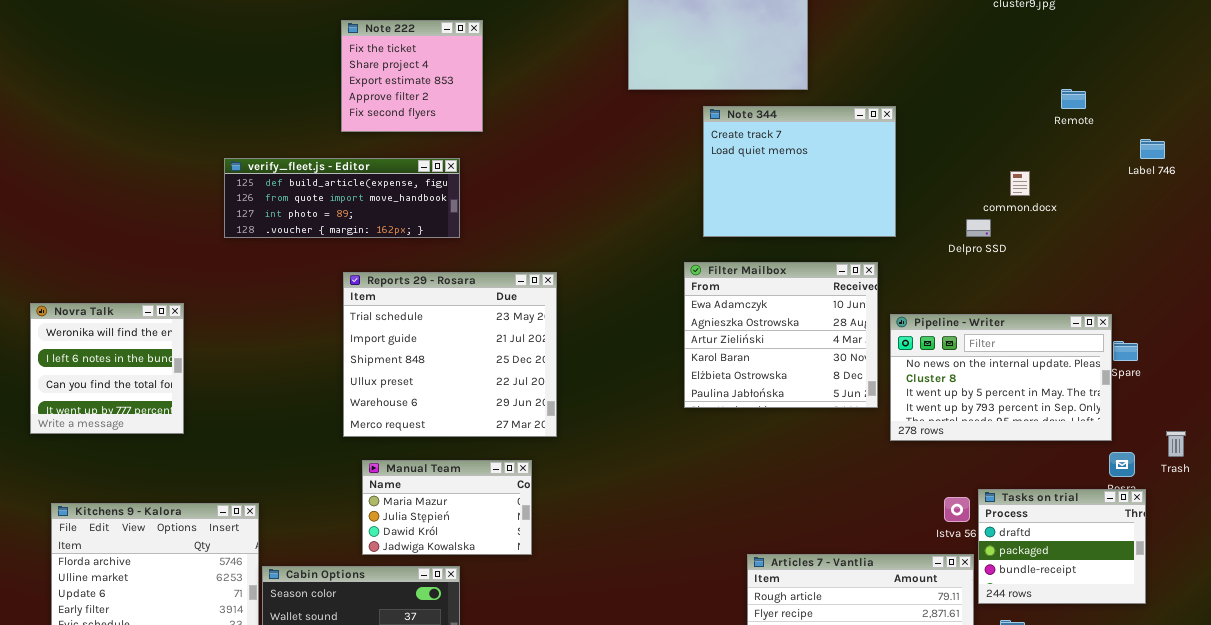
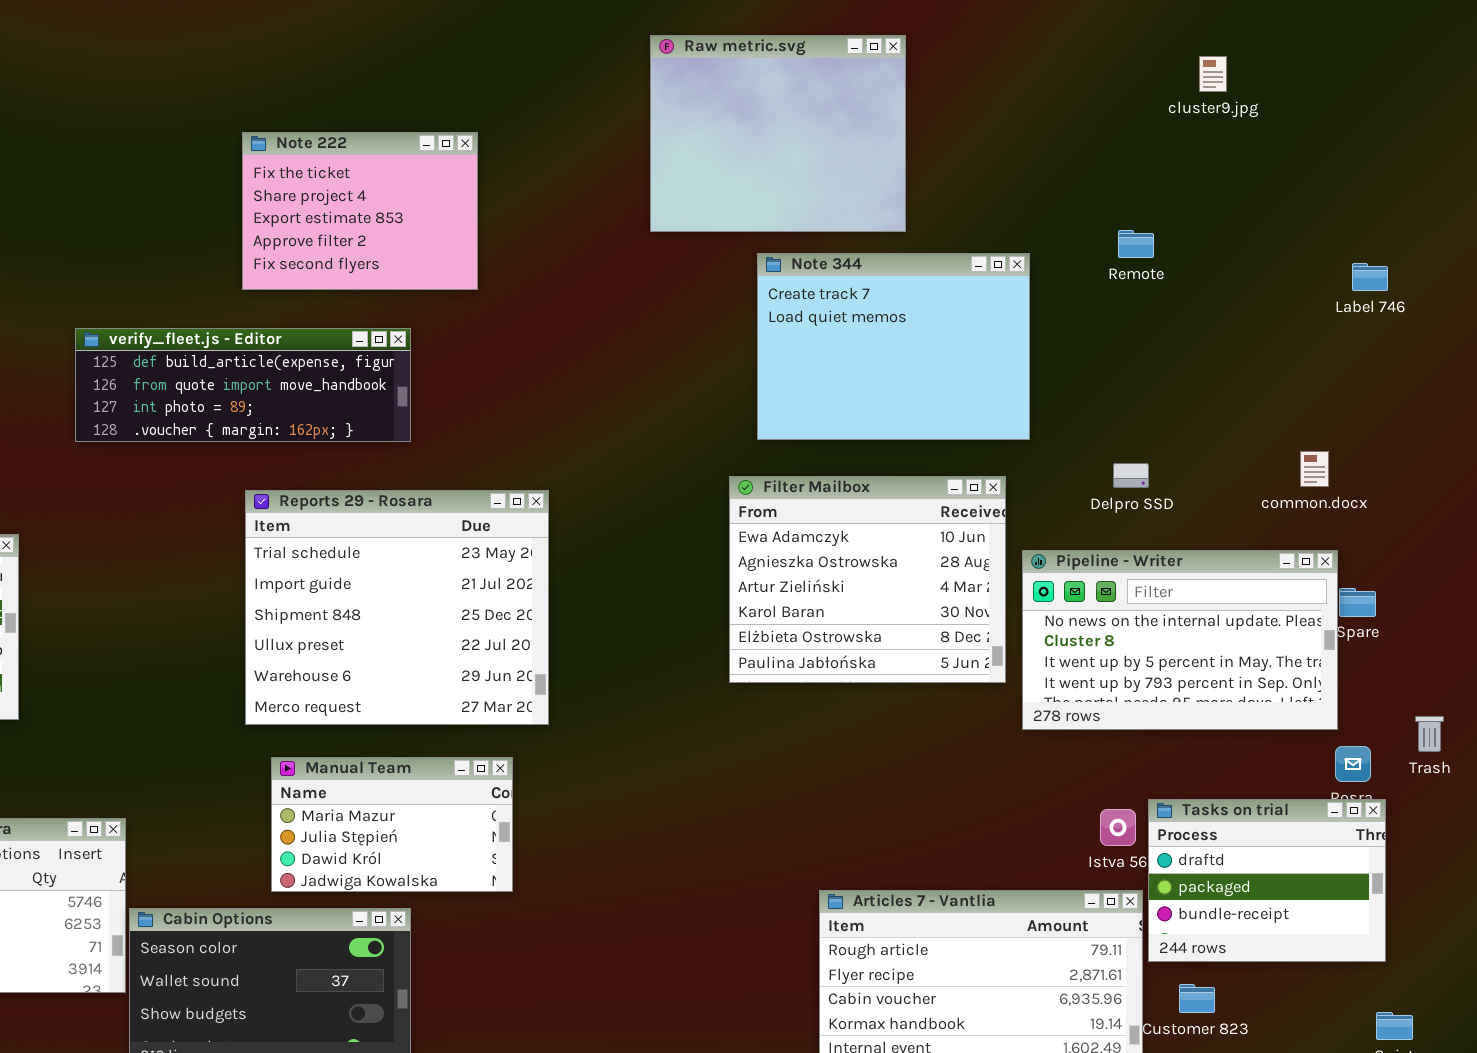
Note 222: [341,20,483,132] -> [242,132,478,290], resized
Remote: [1061,89,1086,109] -> [1118,230,1154,258], moved
Label 746: [1140,139,1165,159] -> [1352,263,1388,291], moved
common.docx: [1010,171,1030,196] -> [1300,451,1329,487], moved
Delpro SSD: [966,219,991,237] -> [1113,463,1149,488], moved

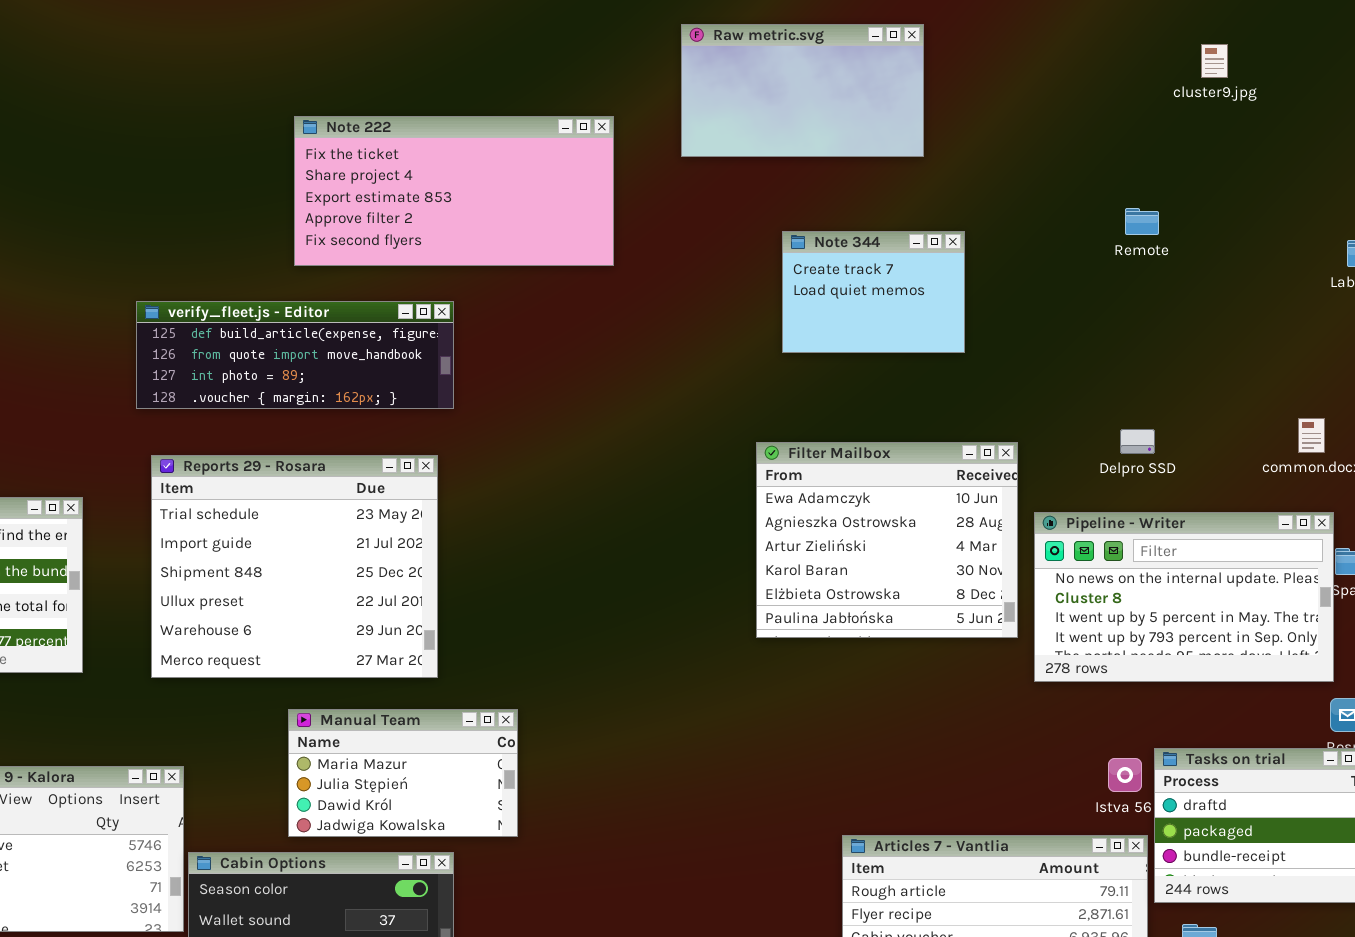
Raw metric.svg: [650,35,906,232] -> [681,24,924,157], resized
Note 222: [242,132,478,290] -> [294,116,614,266], resized
Note 344: [757,253,1030,440] -> [782,231,965,353], resized
Reports 29 - Rosara: [245,490,549,725] -> [151,455,438,678], moved
Manual Team: [271,757,513,892] -> [288,709,518,837], moved

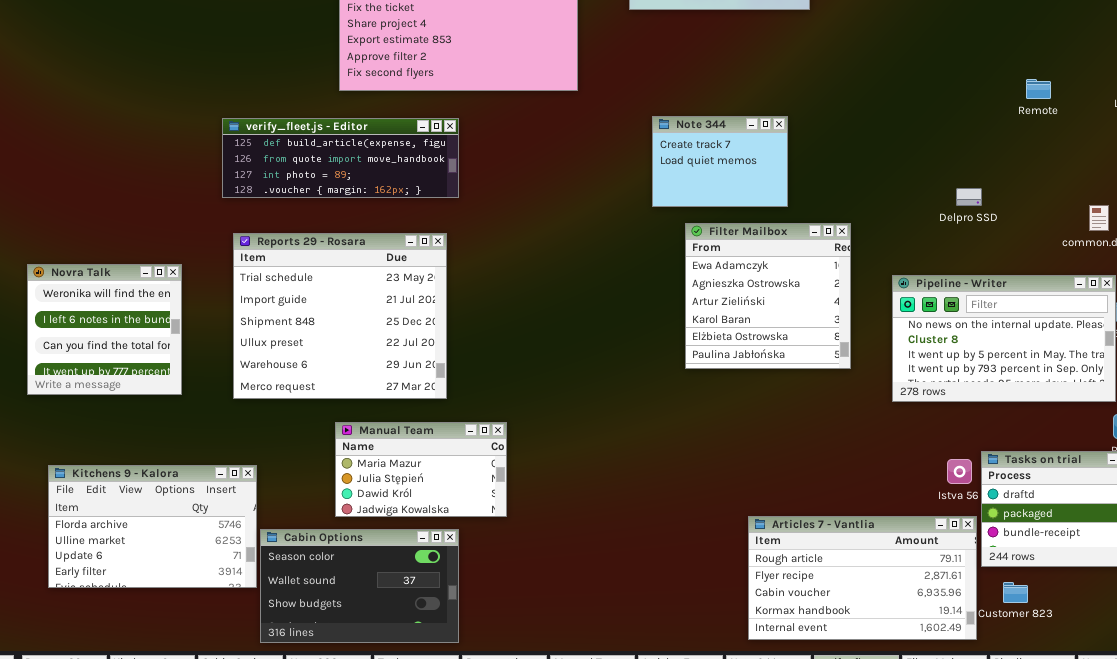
Remote: [1125,208,1159,235] -> [1026,79,1051,99], moved
Note 344: [782,231,965,353] -> [652,116,788,207], moved
Delpro SSD: [1120,429,1155,454] -> [956,188,982,206], moved
Filter Mailbox: [756,442,1018,638] -> [685,223,851,369], resized

